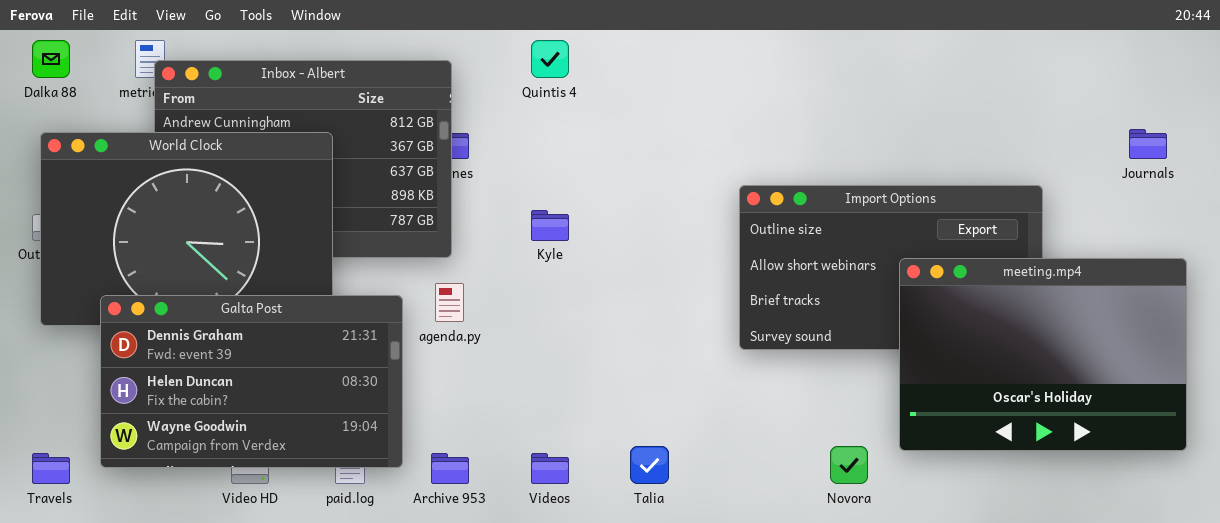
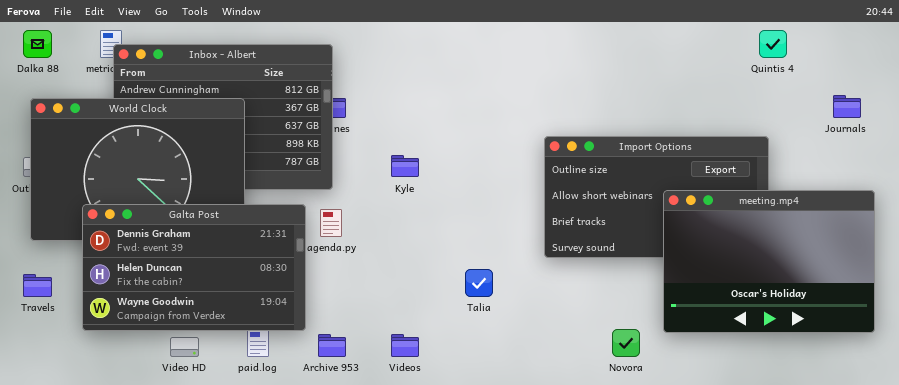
Quintis 4: [531,40,569,78] -> [759,30,787,58], moved
Galta Post: [100,295,403,468] -> [82,204,306,331], moved
Talia: [630,446,669,484] -> [465,269,493,297], moved
Travels: [32,453,70,484] -> [23,274,52,297], moved

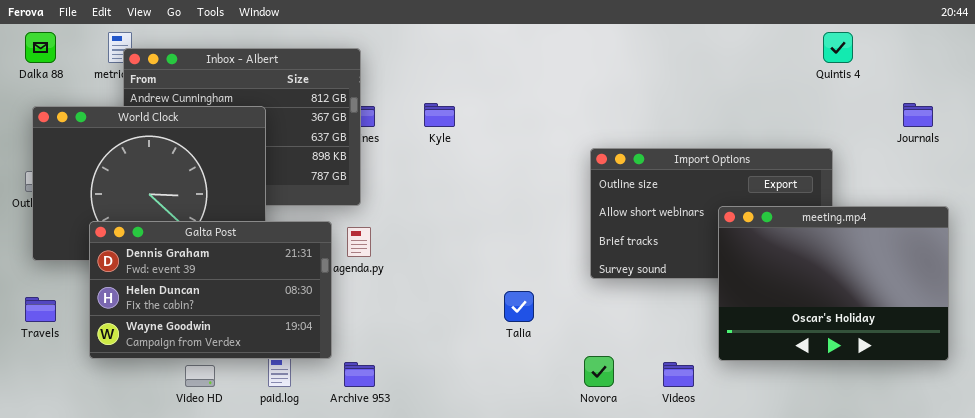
Kyle: [391,155,419,177] -> [424,103,455,127], moved
Novora: [612,329,640,357] -> [584,356,614,387], moved
Videos: [391,334,419,357] -> [663,362,694,387], moved

